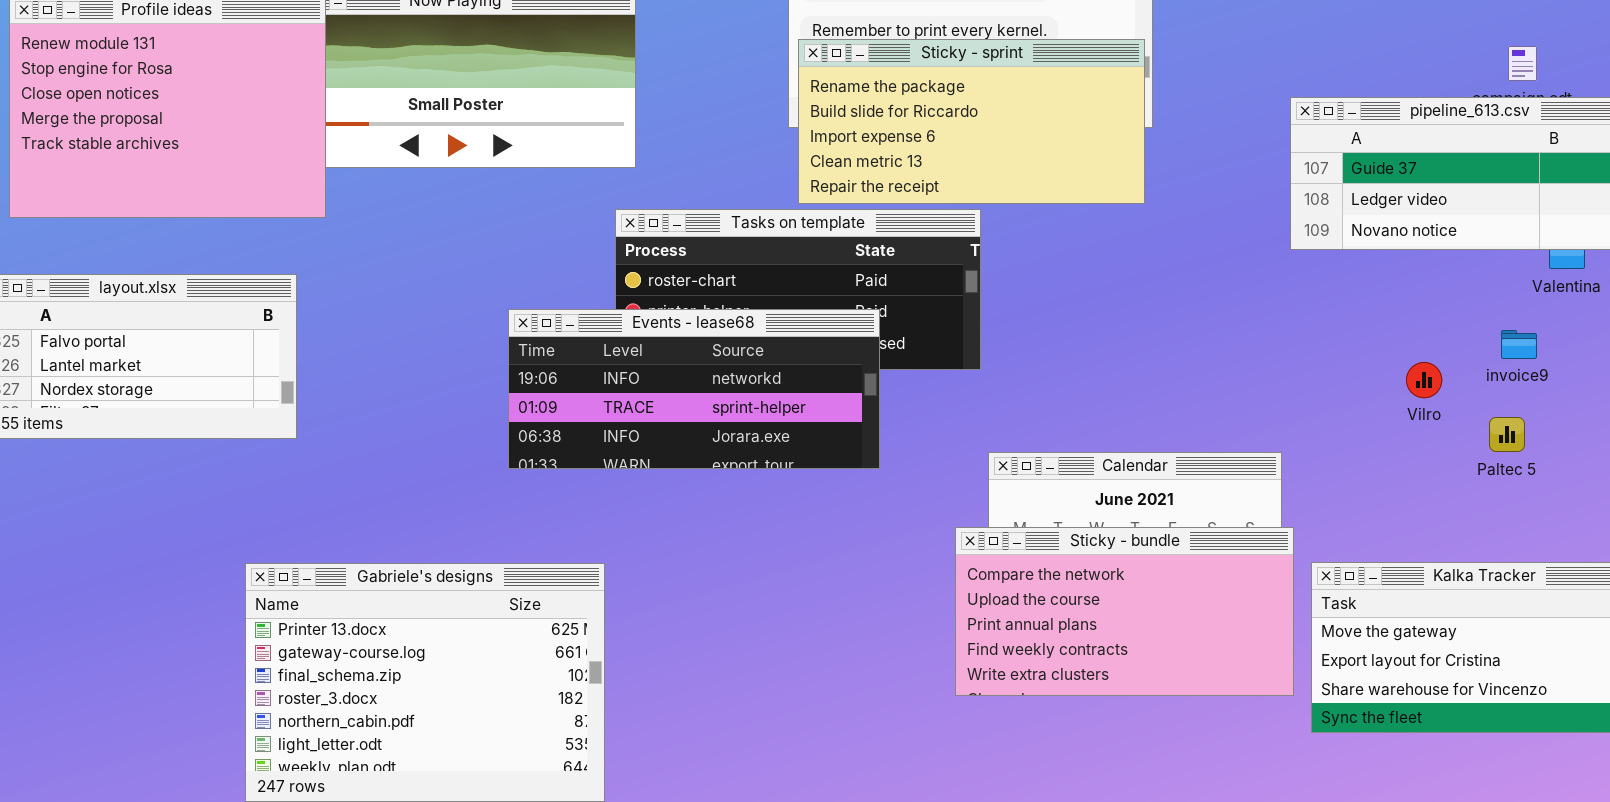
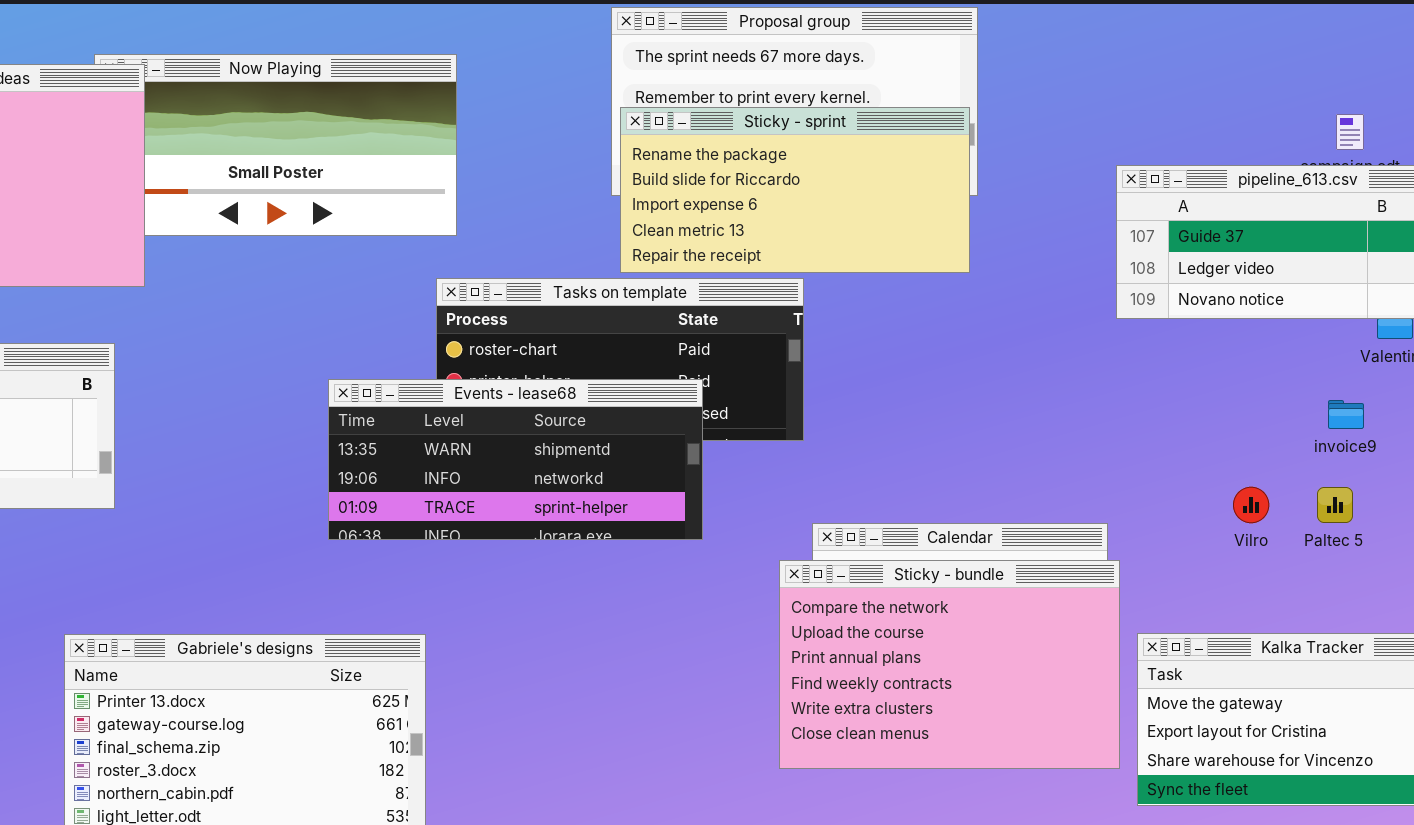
Events - lease68: [508,309,880,469] -> [328,379,703,540], scrolled up 1 row
Vilro: [1406,362,1442,398] -> [1233,487,1269,523], moved
Sticky - bundle: [955,527,1294,696] -> [779,560,1120,769], resized

